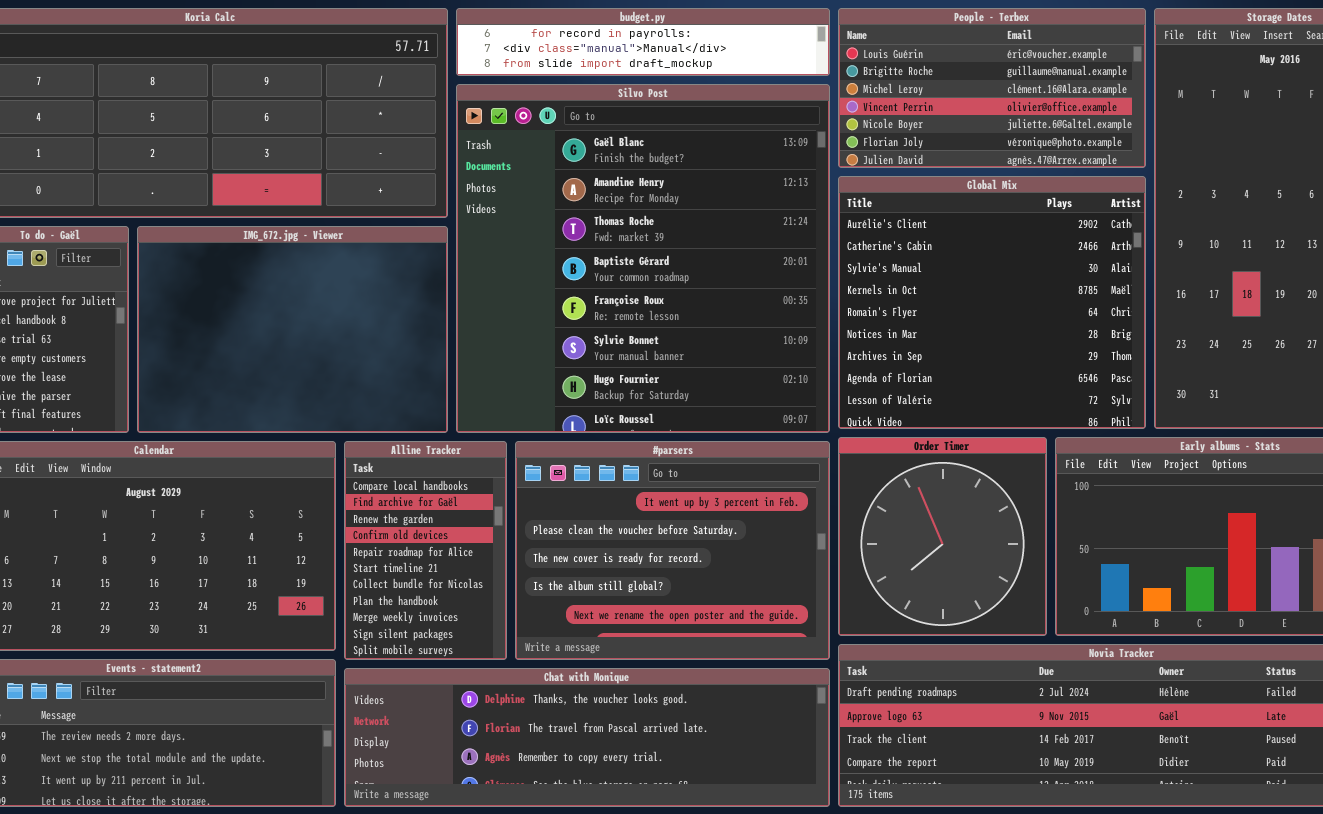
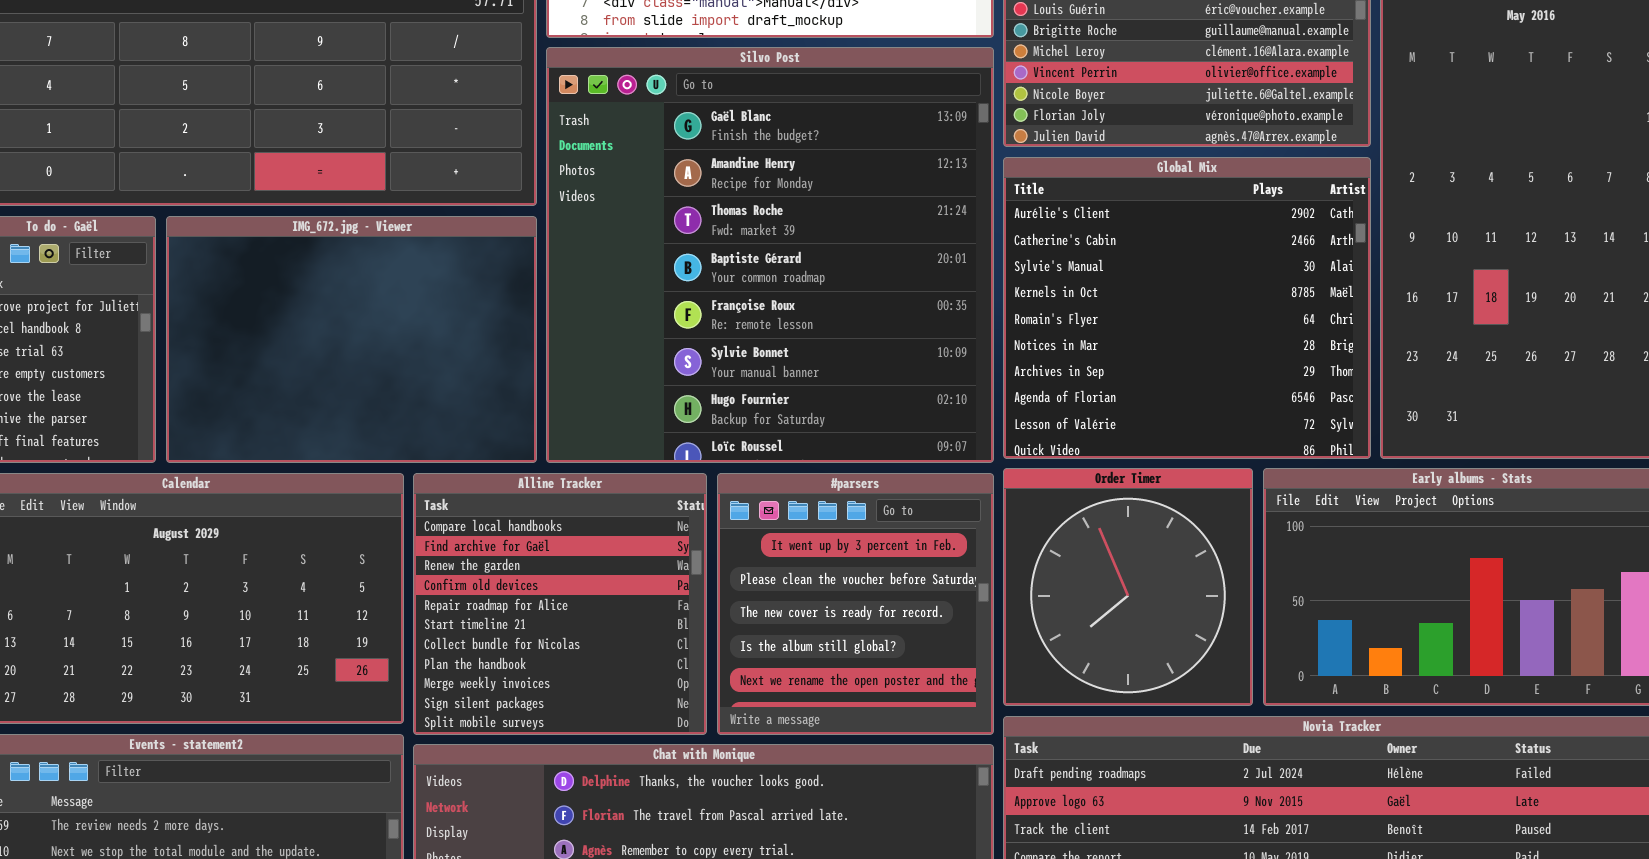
Alline Tracker: [344,441,507,660] -> [413,473,707,735], resized
#parsers: [515,441,830,660] -> [717,473,994,735], resized

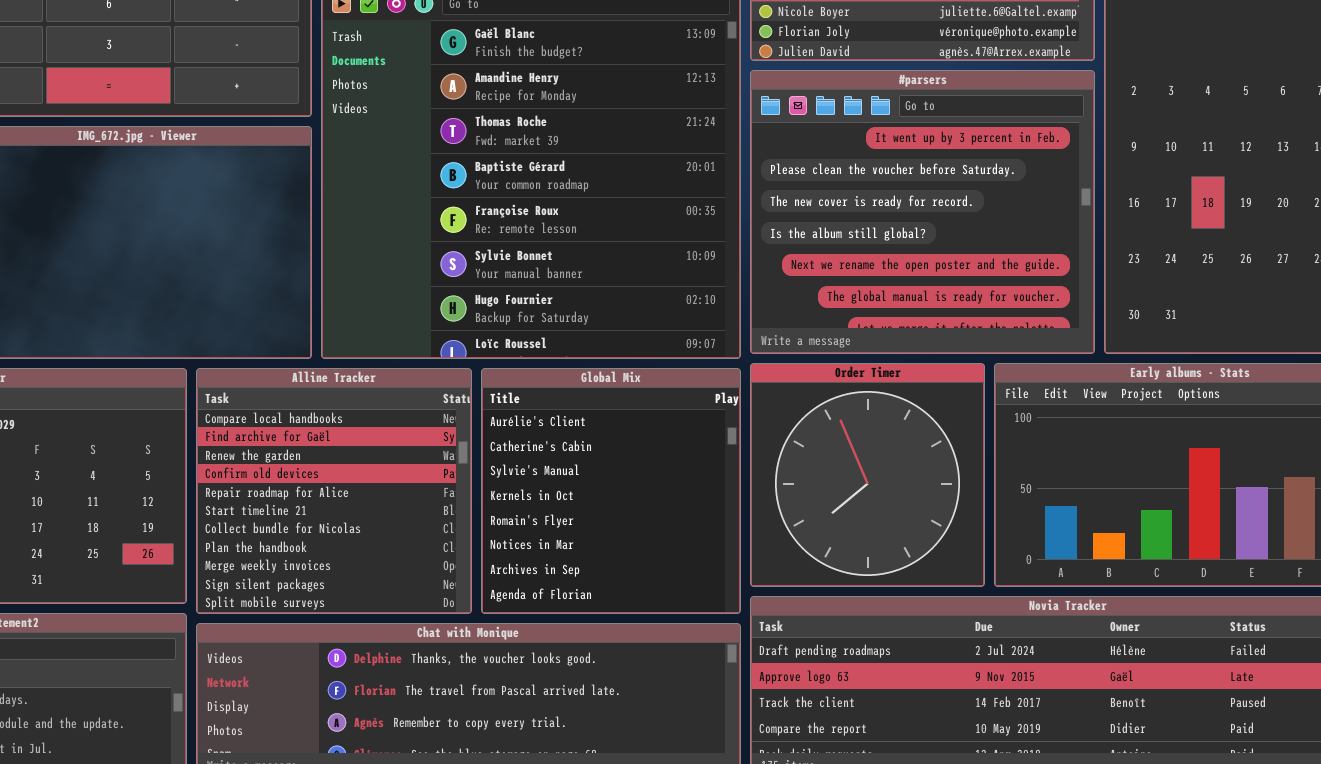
Global Mix: [1003,157,1371,459] -> [481,368,741,614], moved, resized
#parsers: [717,473,994,735] -> [750,70,1095,354], moved, resized

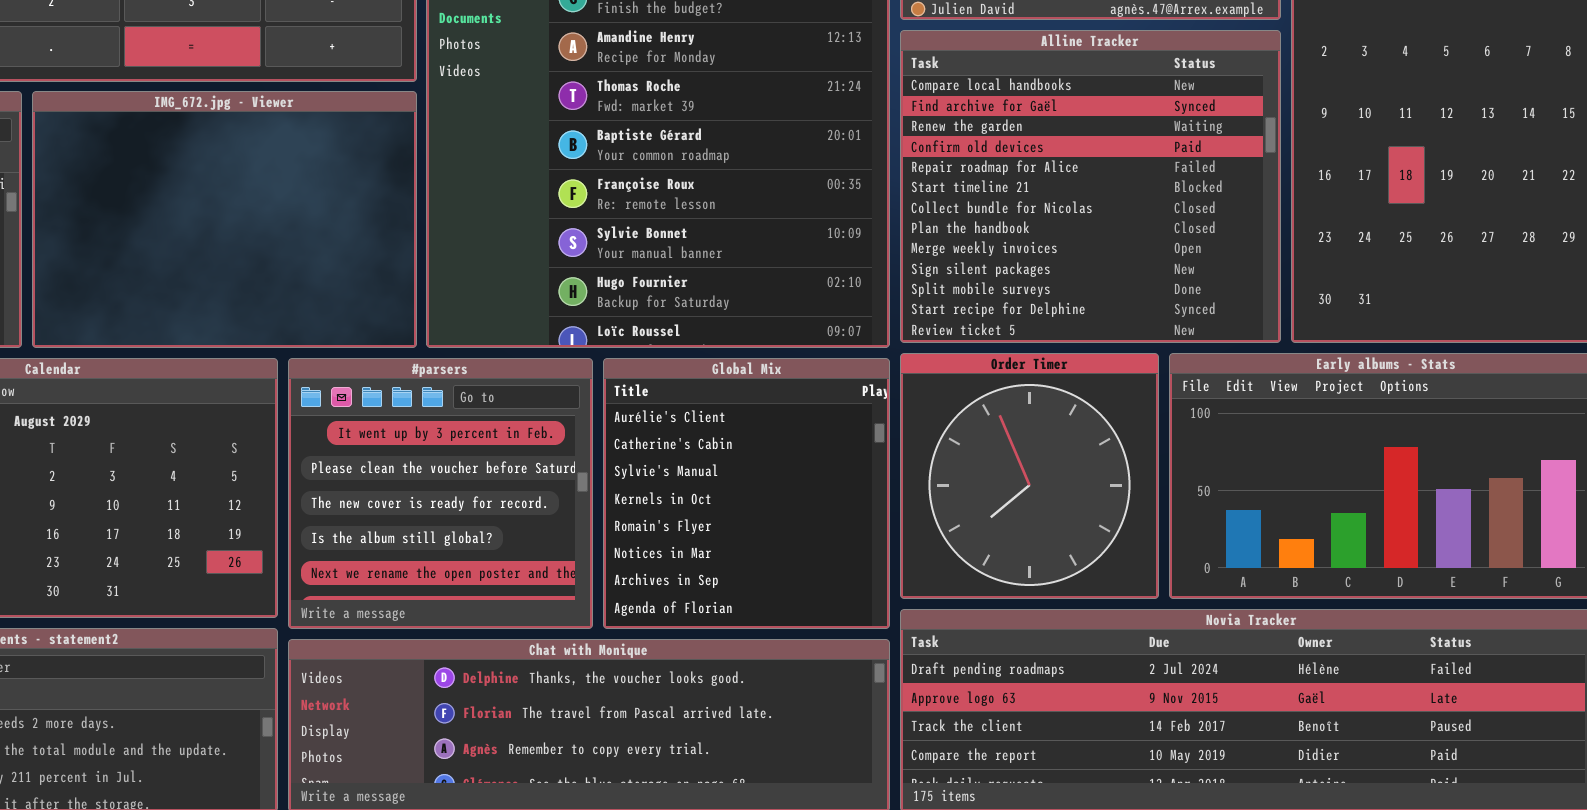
#parsers: [750,70,1095,354] -> [288,358,593,629], moved, resized
Alline Tracker: [196,368,472,614] -> [900,30,1281,343], moved, resized

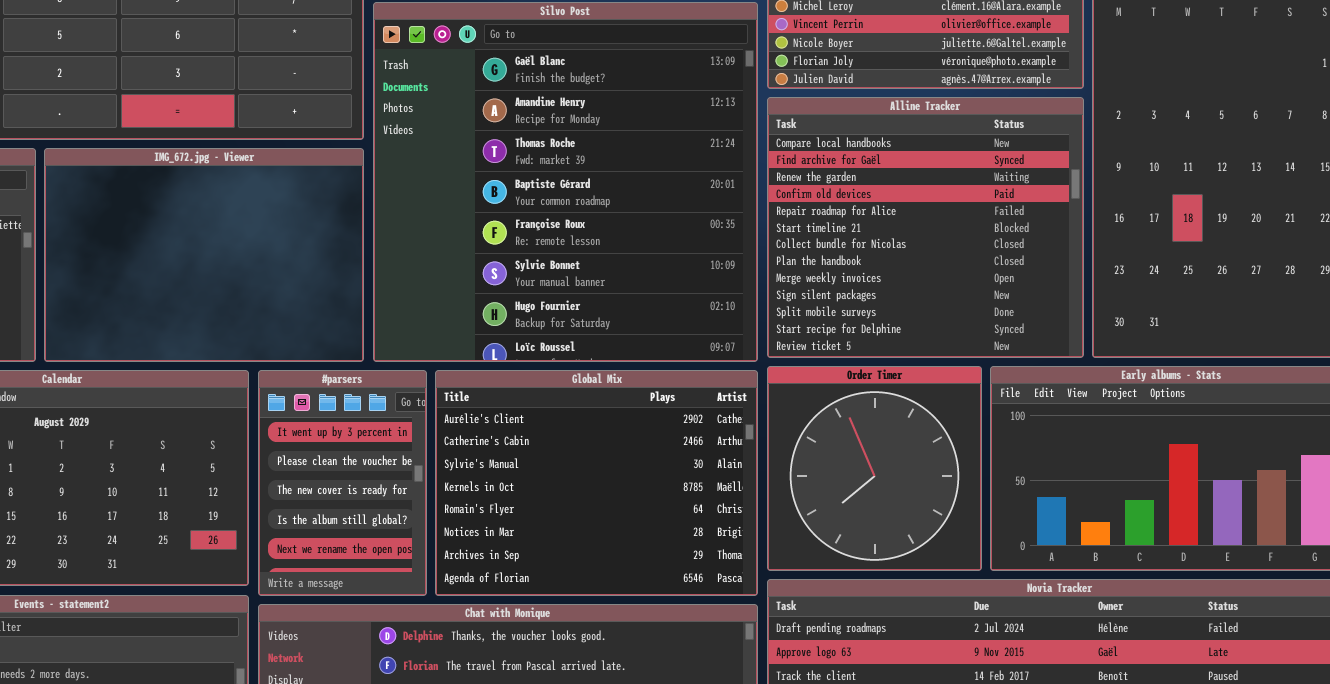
#parsers: [288,358,593,629] -> [258,370,427,596], resized
Global Mix: [603,358,890,629] -> [435,370,758,596], resized

